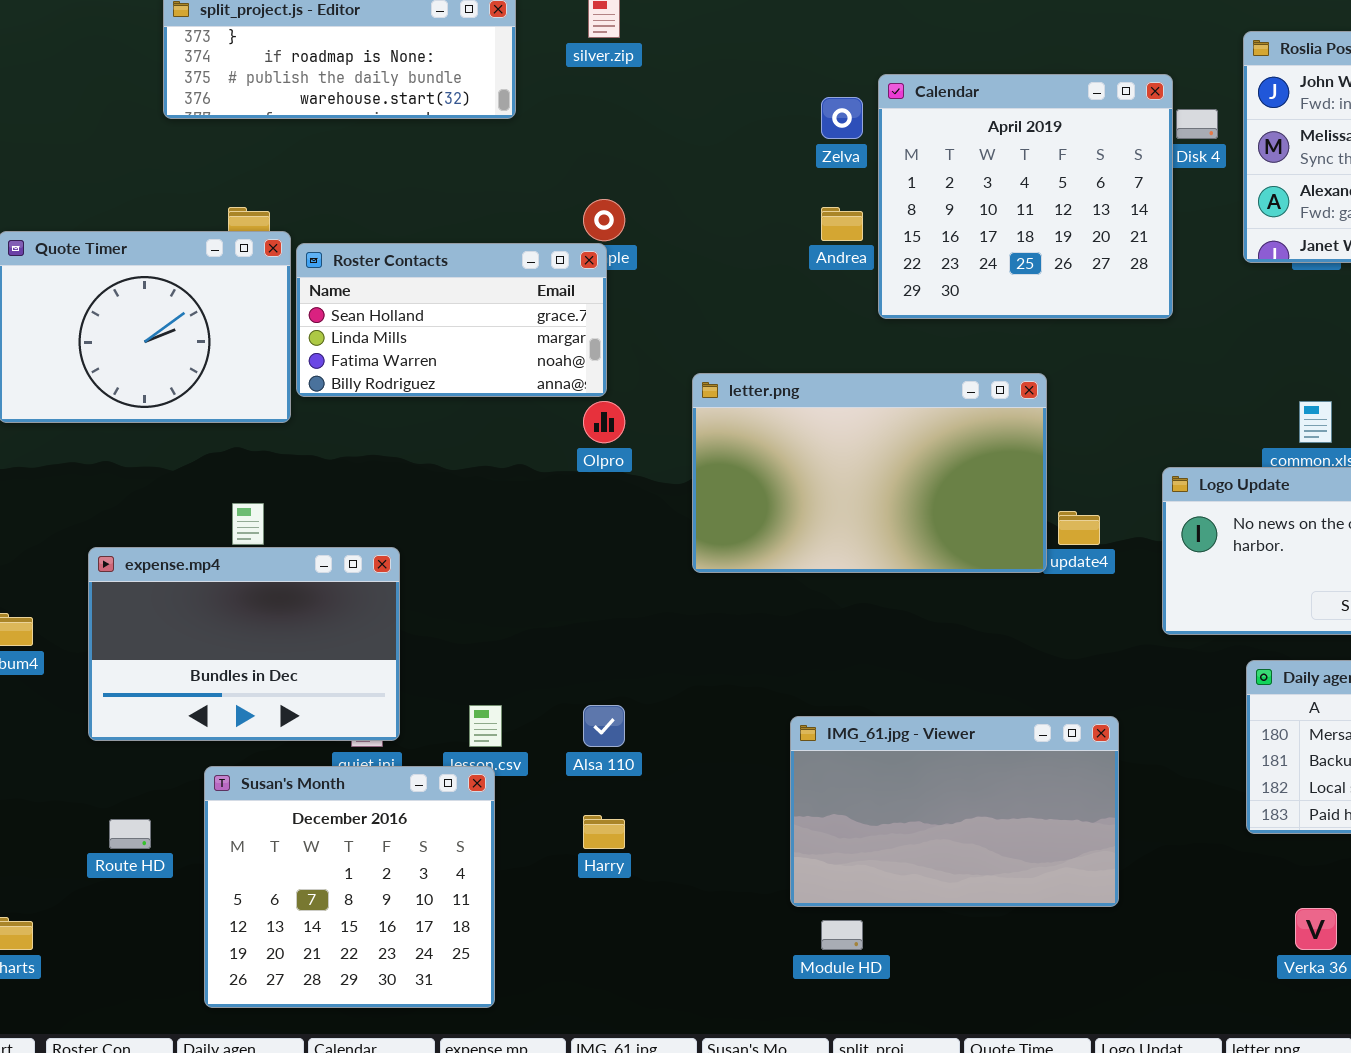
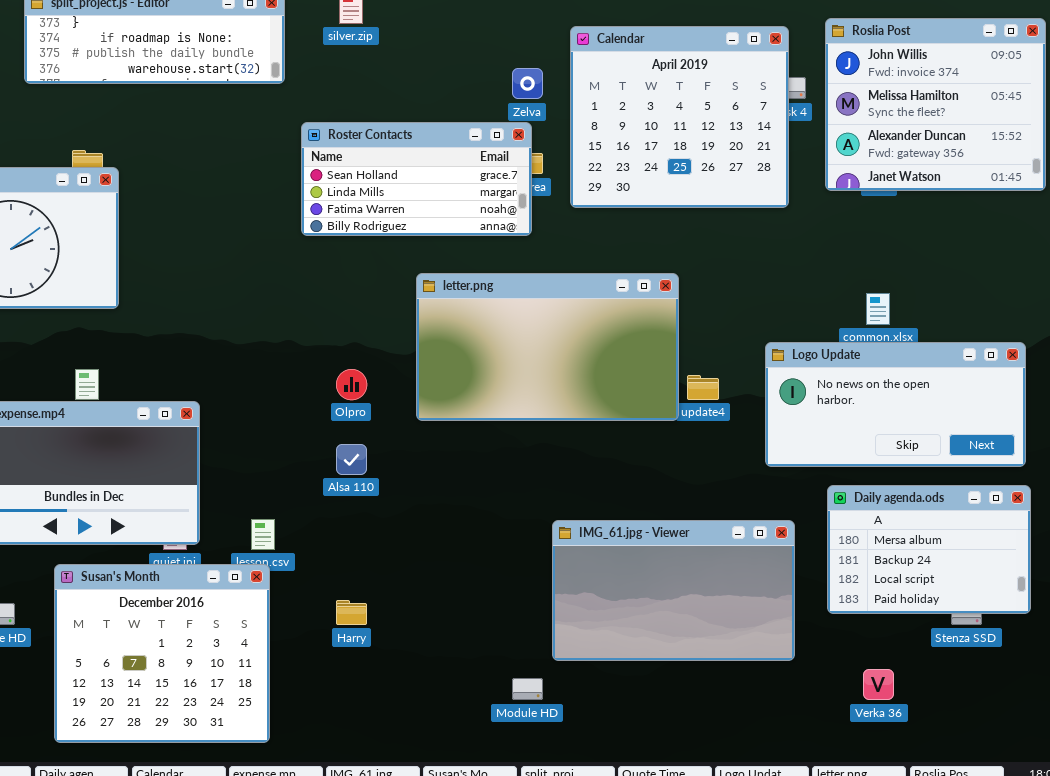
Calendar: [878,74,1173,319] -> [570,26,789,208], moved
Roster Contacts: [296,243,607,397] -> [301,122,532,236], moved
Olpro: [583,401,625,443] -> [336,369,367,400], moved
Alsa 110: [583,705,625,747] -> [336,444,367,475], moved
IMG_61.jpg - Viewer: [790,716,1119,907] -> [552,520,795,661], moved

